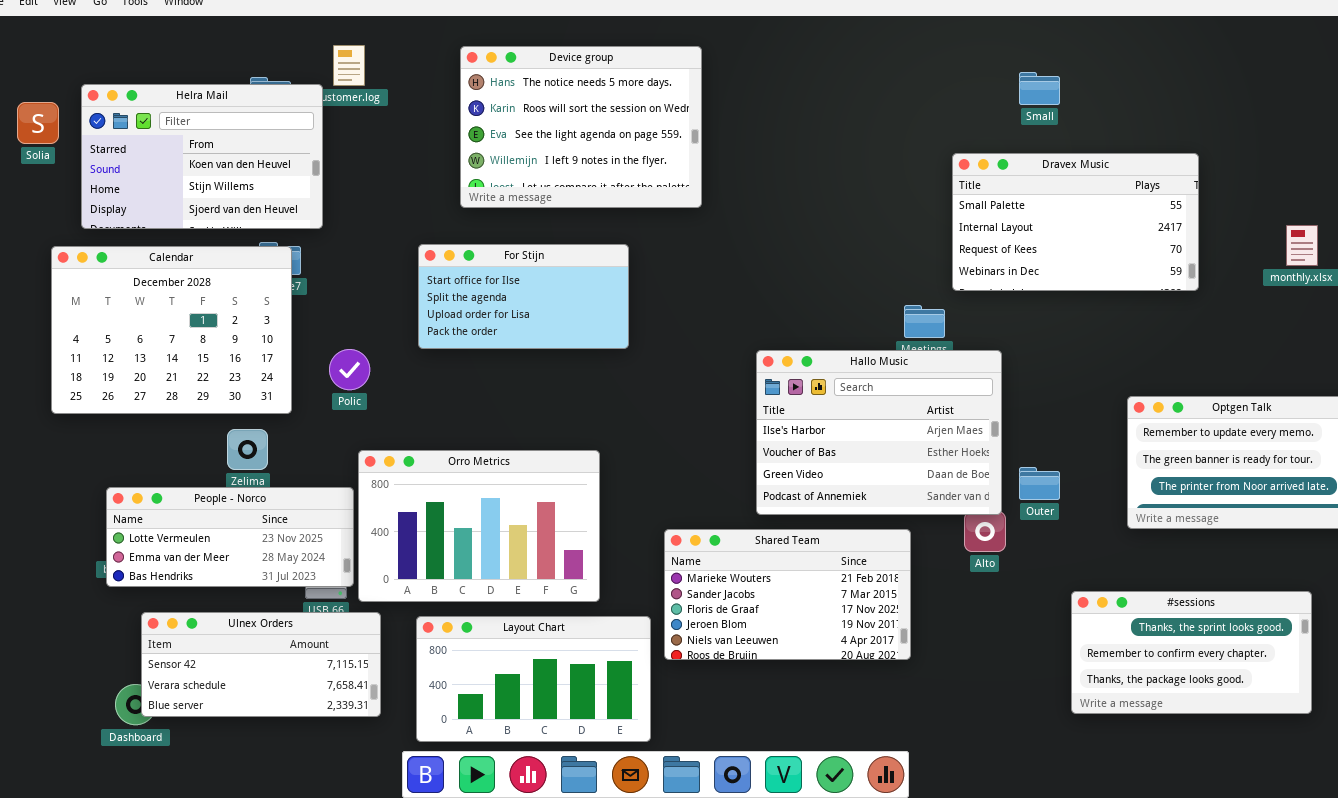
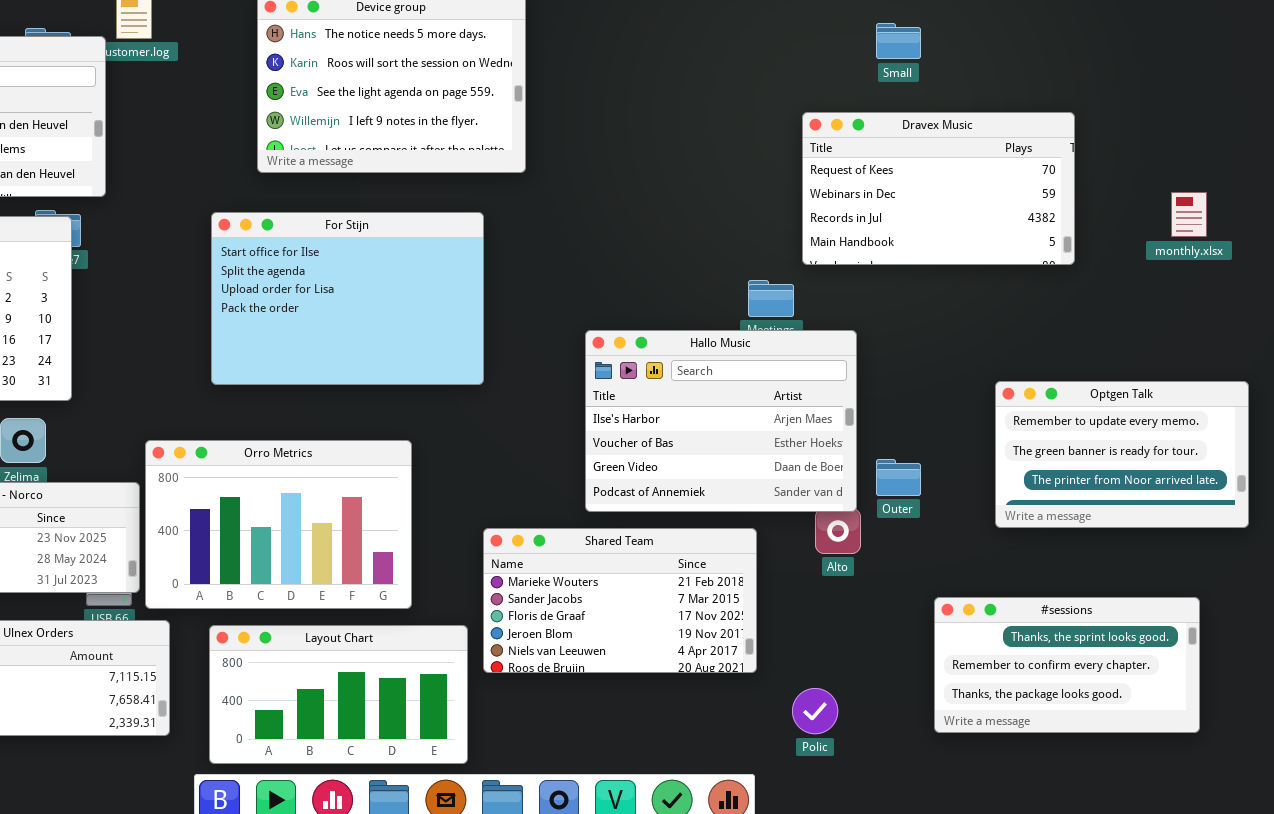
Dravex Music: [952,153,1199,291] -> [802,112,1075,265], scrolled down 2 rows
For Stijn: [418,244,629,349] -> [211,212,484,385], resized
Polic: [329,349,370,390] -> [792,688,838,734], moved

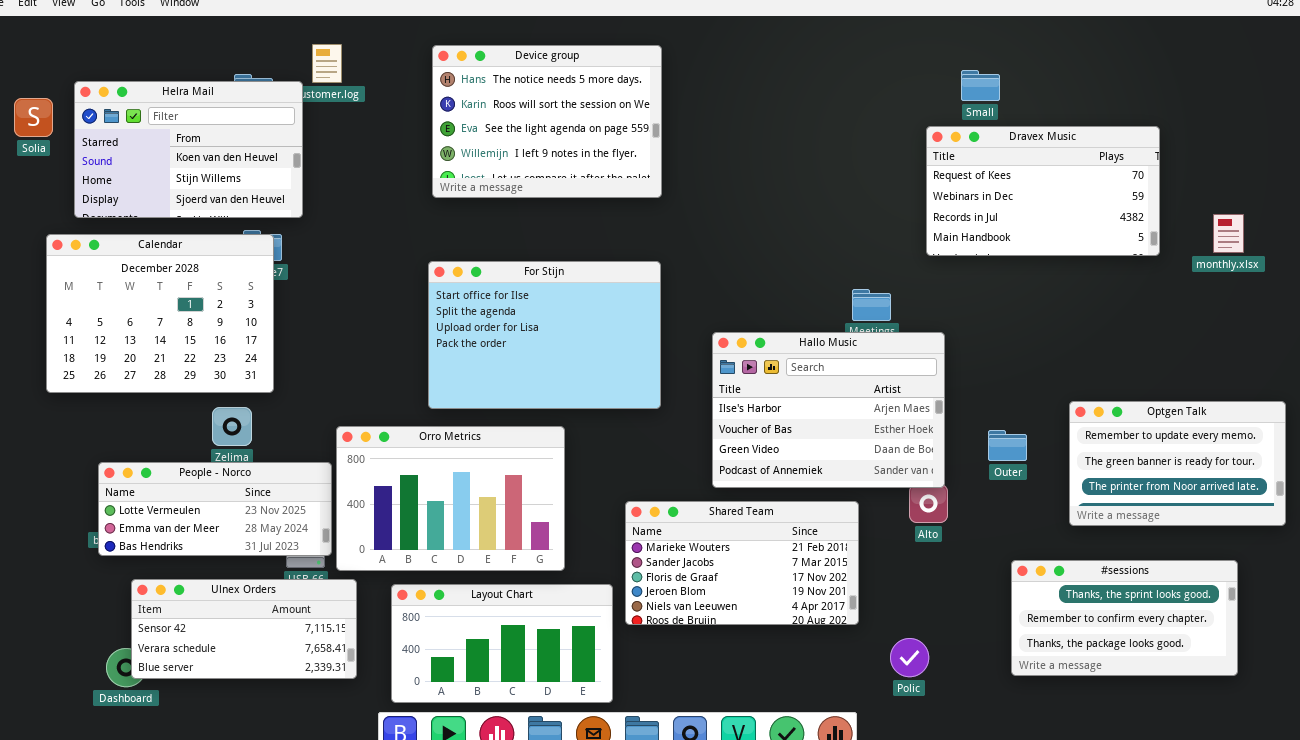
Dravex Music: [802,112,1075,265] -> [926,126,1160,256], moved
For Stijn: [211,212,484,385] -> [428,261,661,409], moved
Optgen Talk: [995,381,1249,528] -> [1069,401,1286,526], moved
Outer: [876,459,921,496] -> [988,430,1027,461], moved

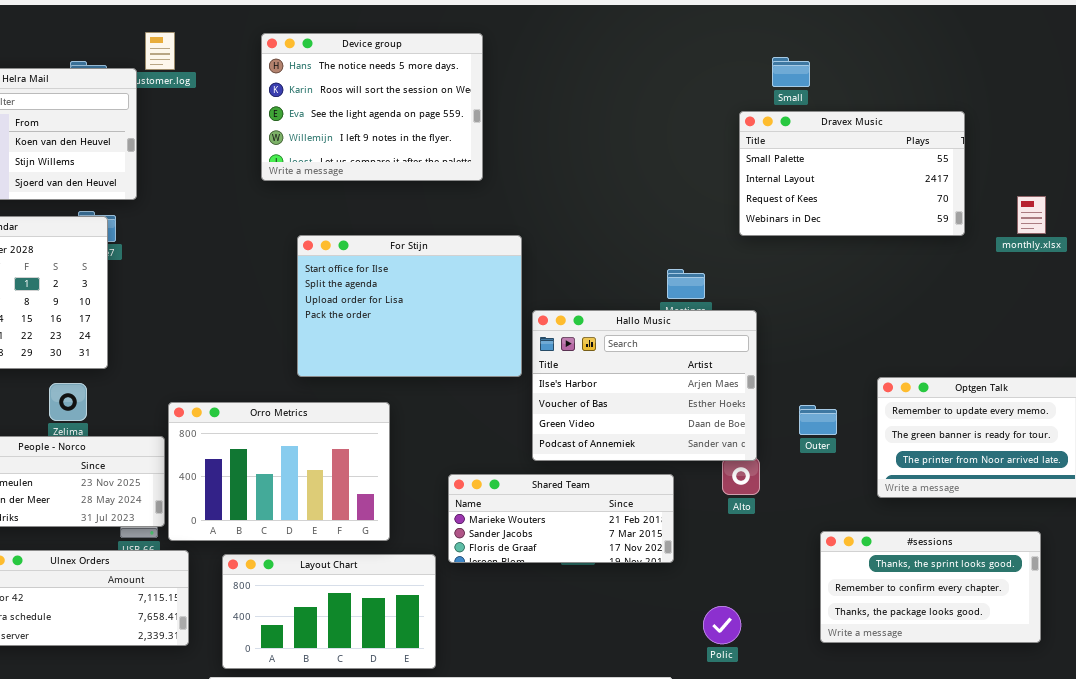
Dravex Music: [926,126,1160,256] -> [739,111,965,236], scrolled up 2 rows
For Stijn: [428,261,661,409] -> [297,235,522,377], moved
Shared Team: [625,501,859,625] -> [448,474,674,563], resized

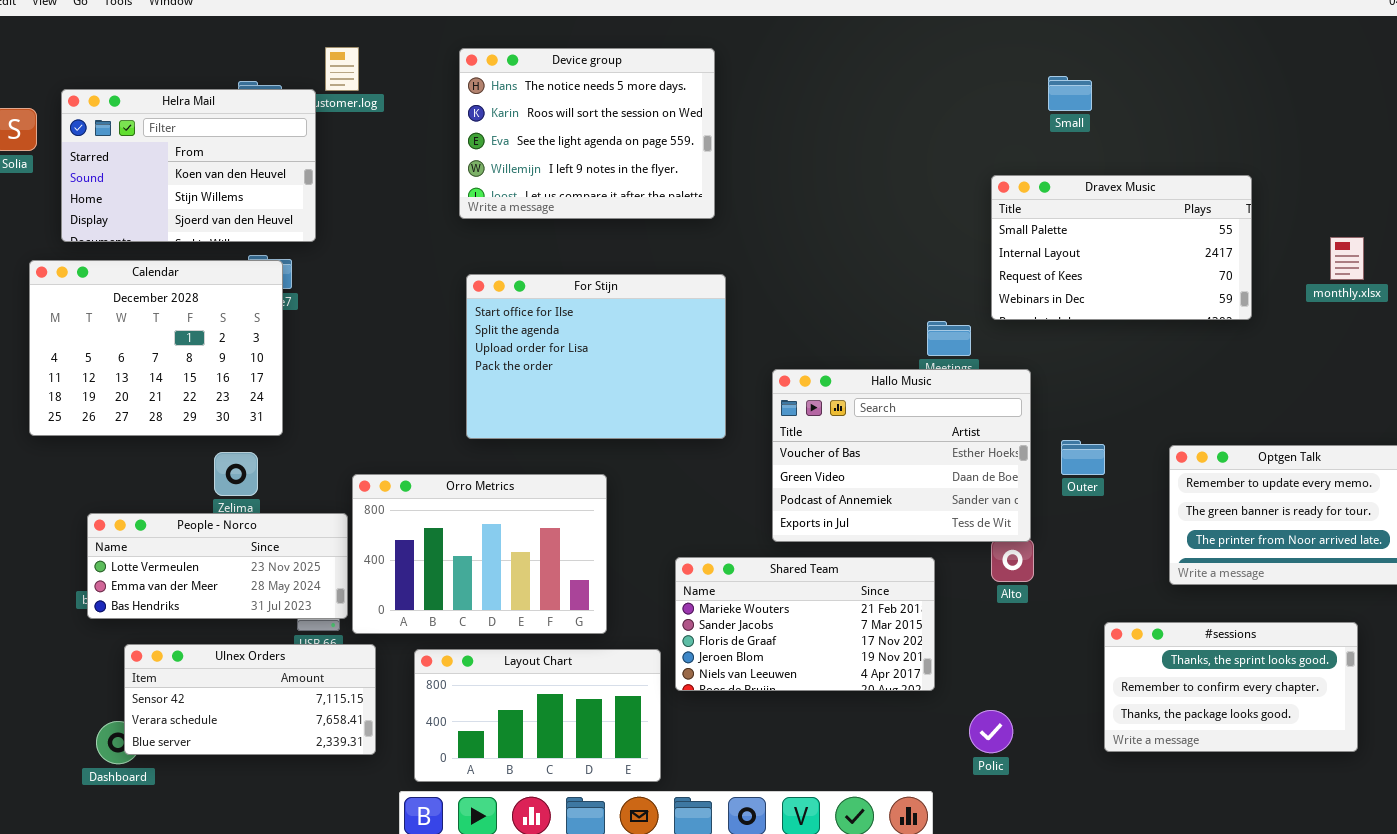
Dravex Music: [739,111,965,236] -> [991,175,1252,320], moved
For Stijn: [297,235,522,377] -> [466,274,726,439], moved
Hallo Music: [532,310,757,461] -> [772,369,1031,542], scrolled down 1 row
Outer: [799,405,837,435] -> [1061,440,1105,475], moved
Shared Team: [448,474,674,563] -> [675,557,935,691], resized

